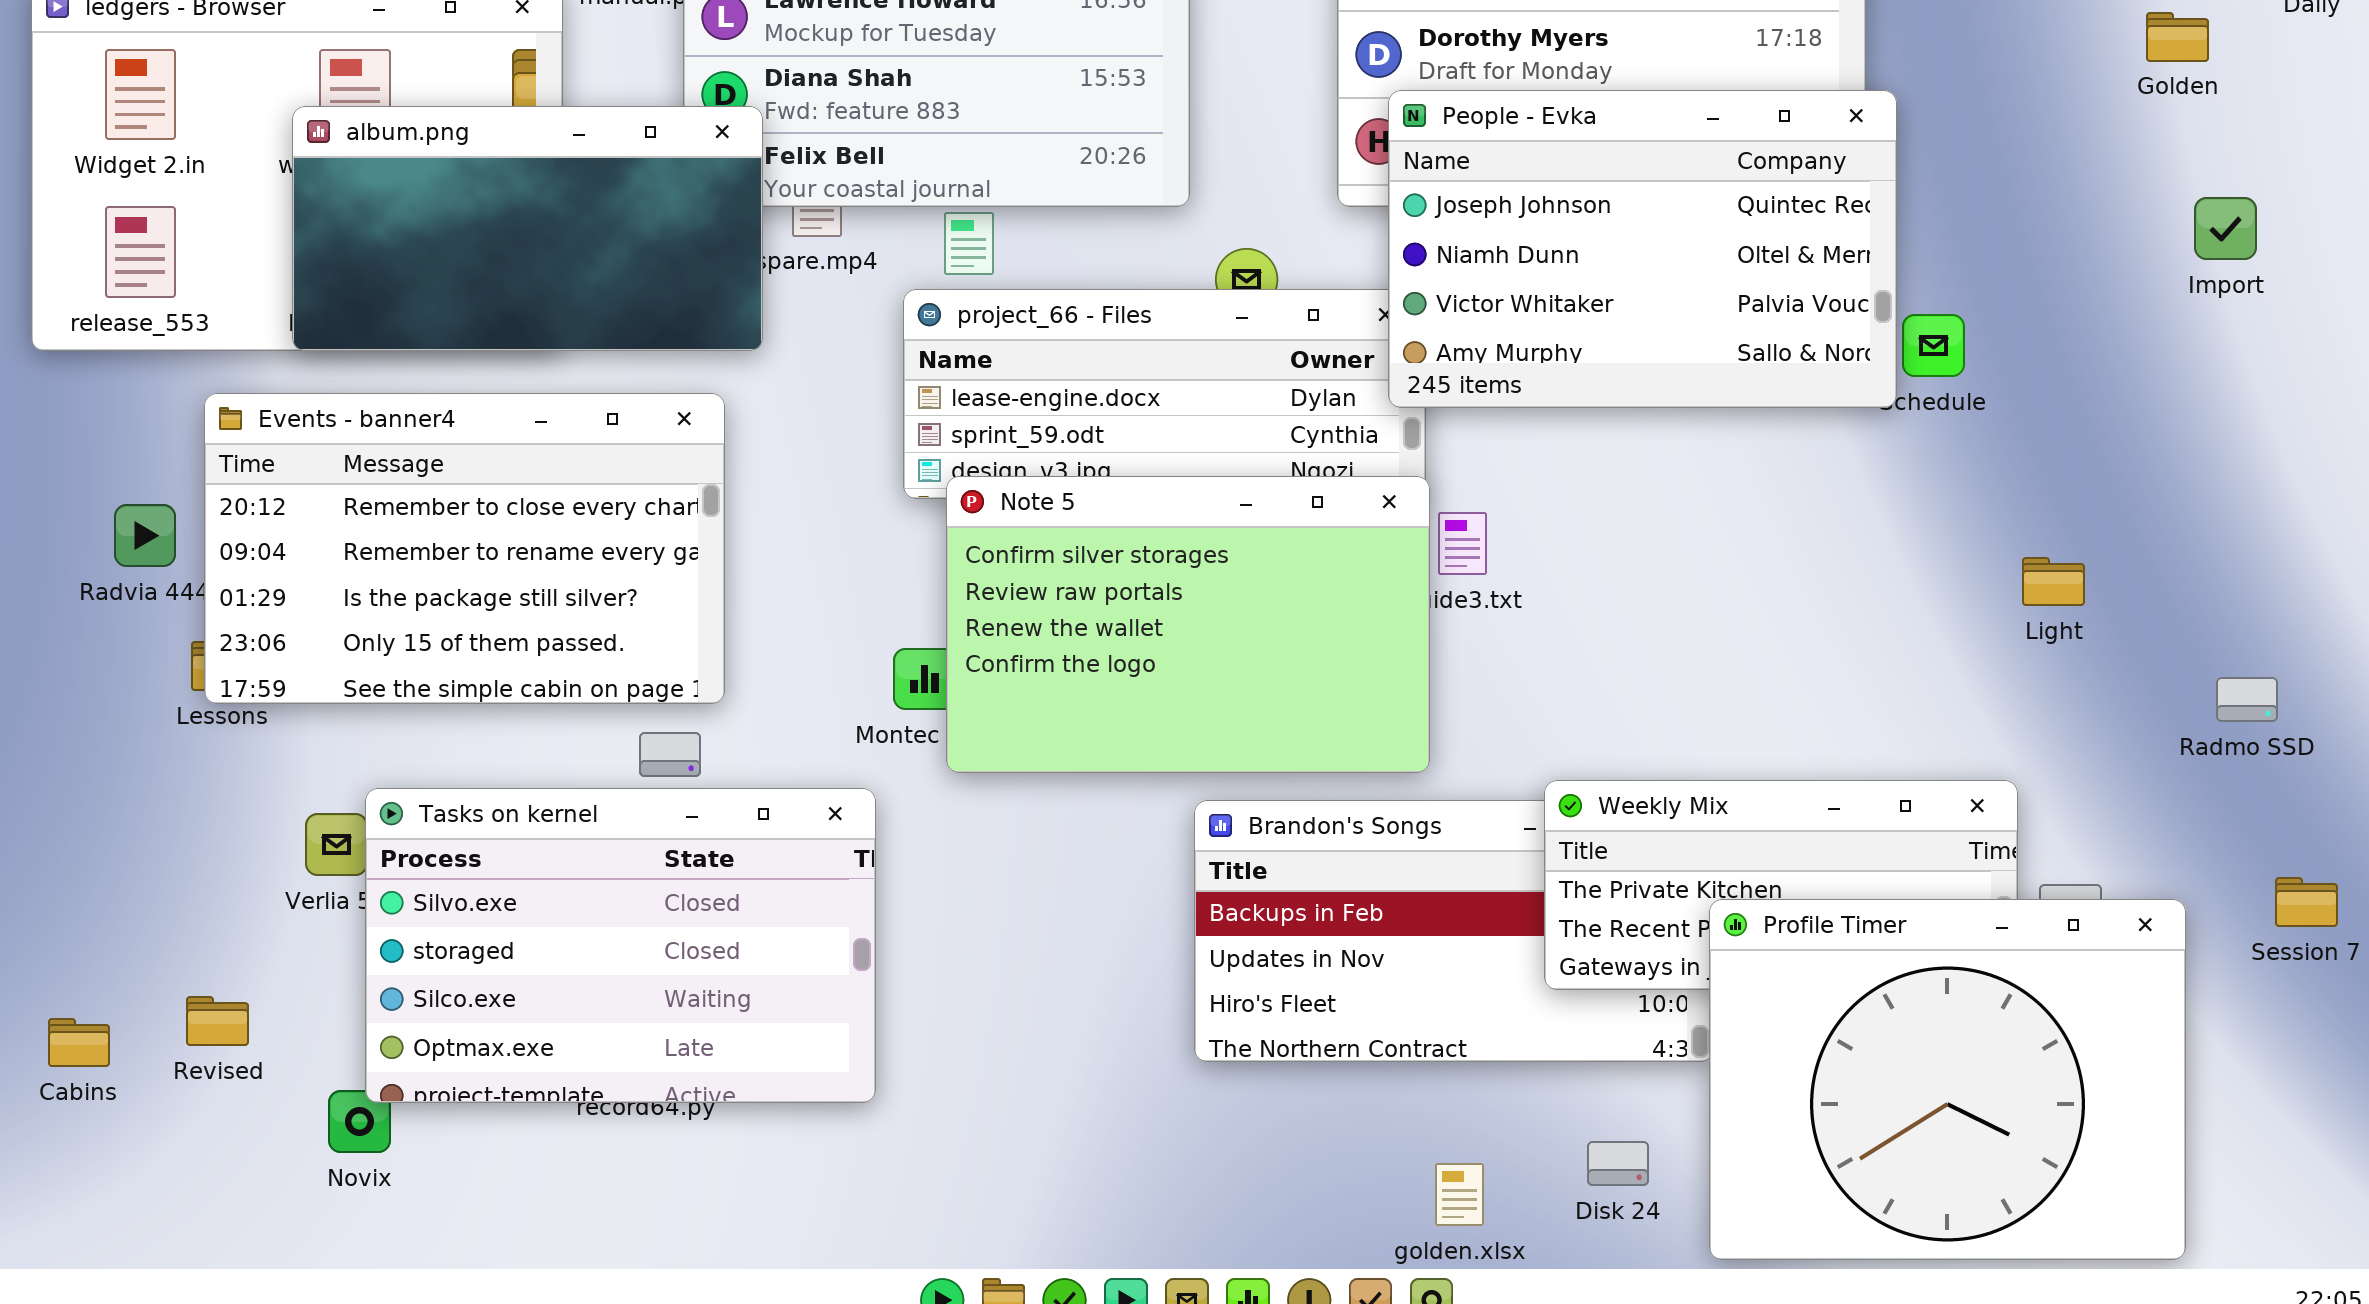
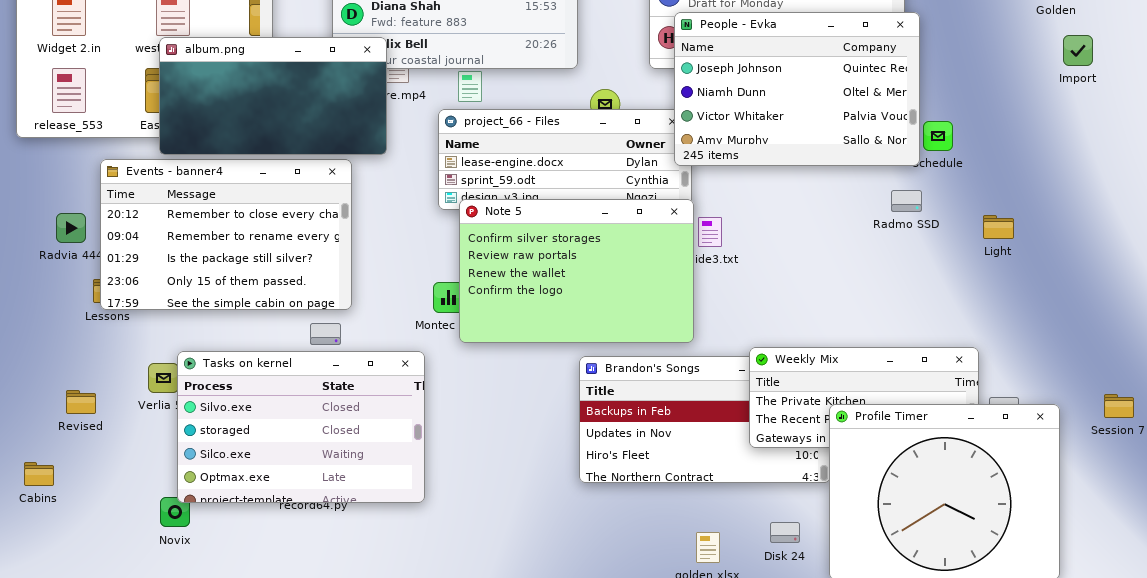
album.png: [292,106,763,351] -> [159,37,387,155], moved
Import: [2194,197,2257,260] -> [1063,35,1093,66], moved
Light: [2022,557,2085,606] -> [983,215,1014,239], moved
Radmo SSD: [2216,677,2278,722] -> [891,190,922,212], moved
Revised: [186,996,249,1046] -> [66,390,96,414], moved

